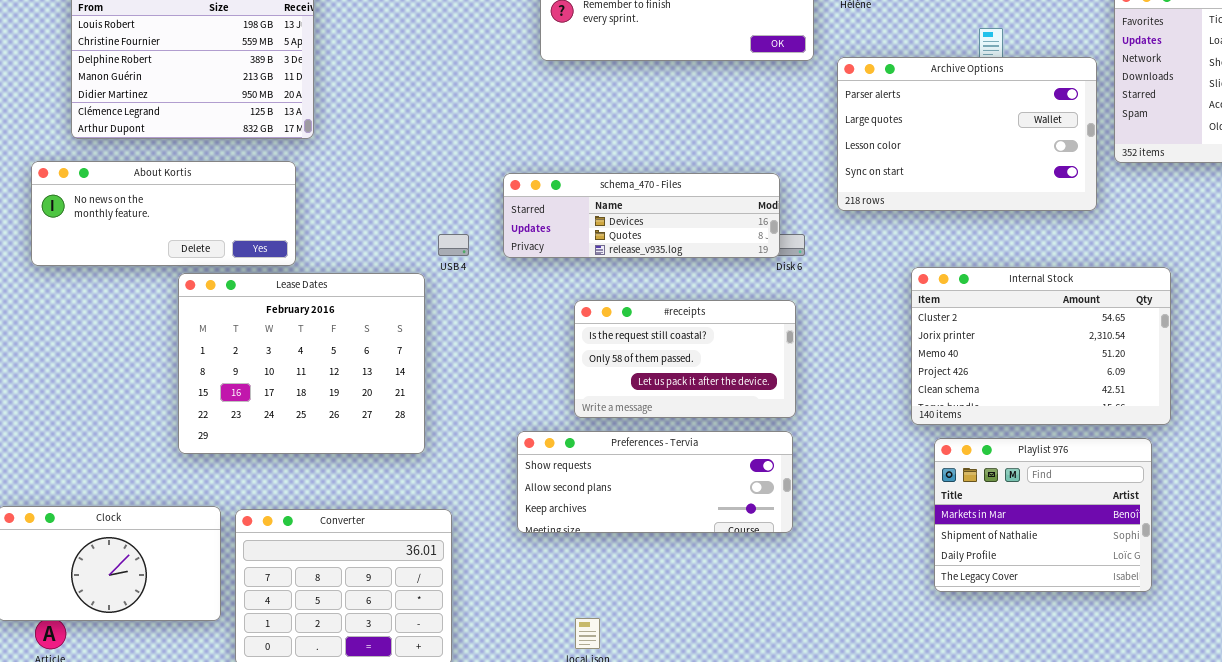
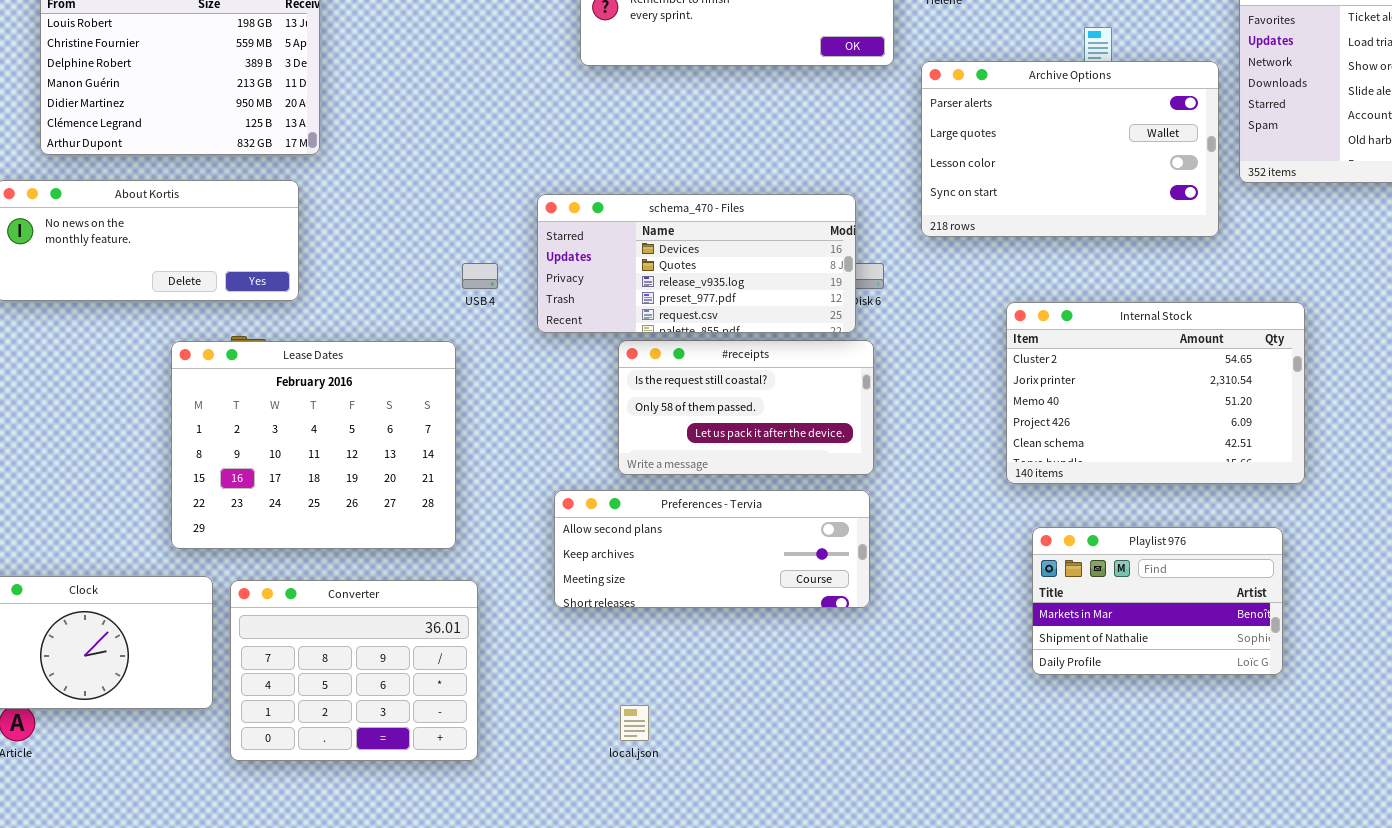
schema_470 - Files: [503,173,780,258] -> [537,194,856,333], resized
Lease Dates: [178,273,425,454] -> [171,341,456,549], moved
Preferences - Tervia: [517,431,793,533] -> [554,490,870,608], scrolled down 1 row
Playlist 976: [934,438,1152,592] -> [1032,527,1283,675], resized

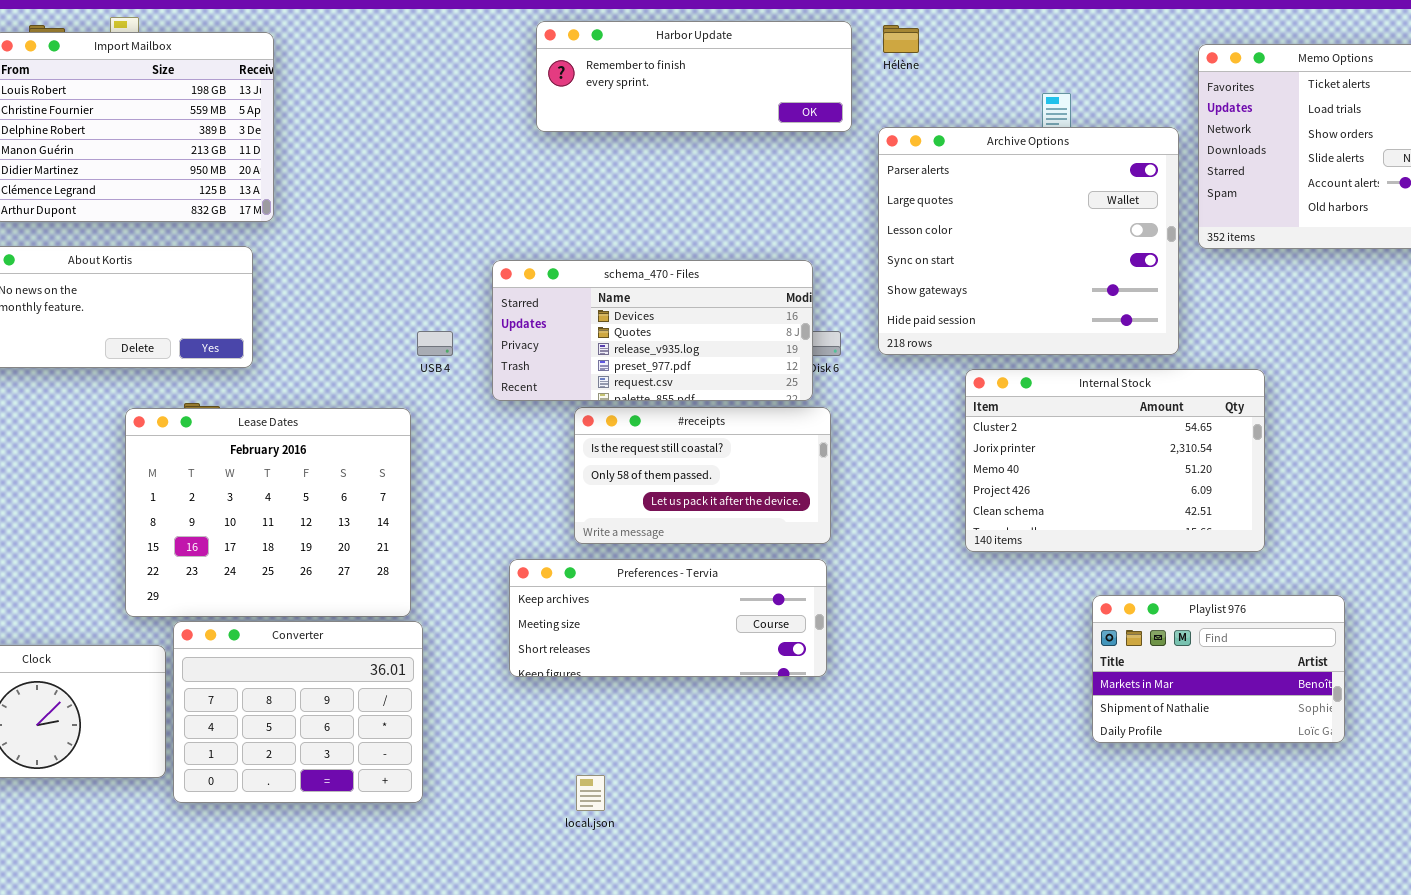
Archive Options: [921,61,1219,237] -> [878,127,1179,355], resized
Preferences - Tervia: [554,490,870,608] -> [509,559,827,677], scrolled down 1 row
Playlist 976: [1032,527,1283,675] -> [1092,595,1345,743], moved
Converter: [230,580,478,761] -> [173,621,423,803], moved

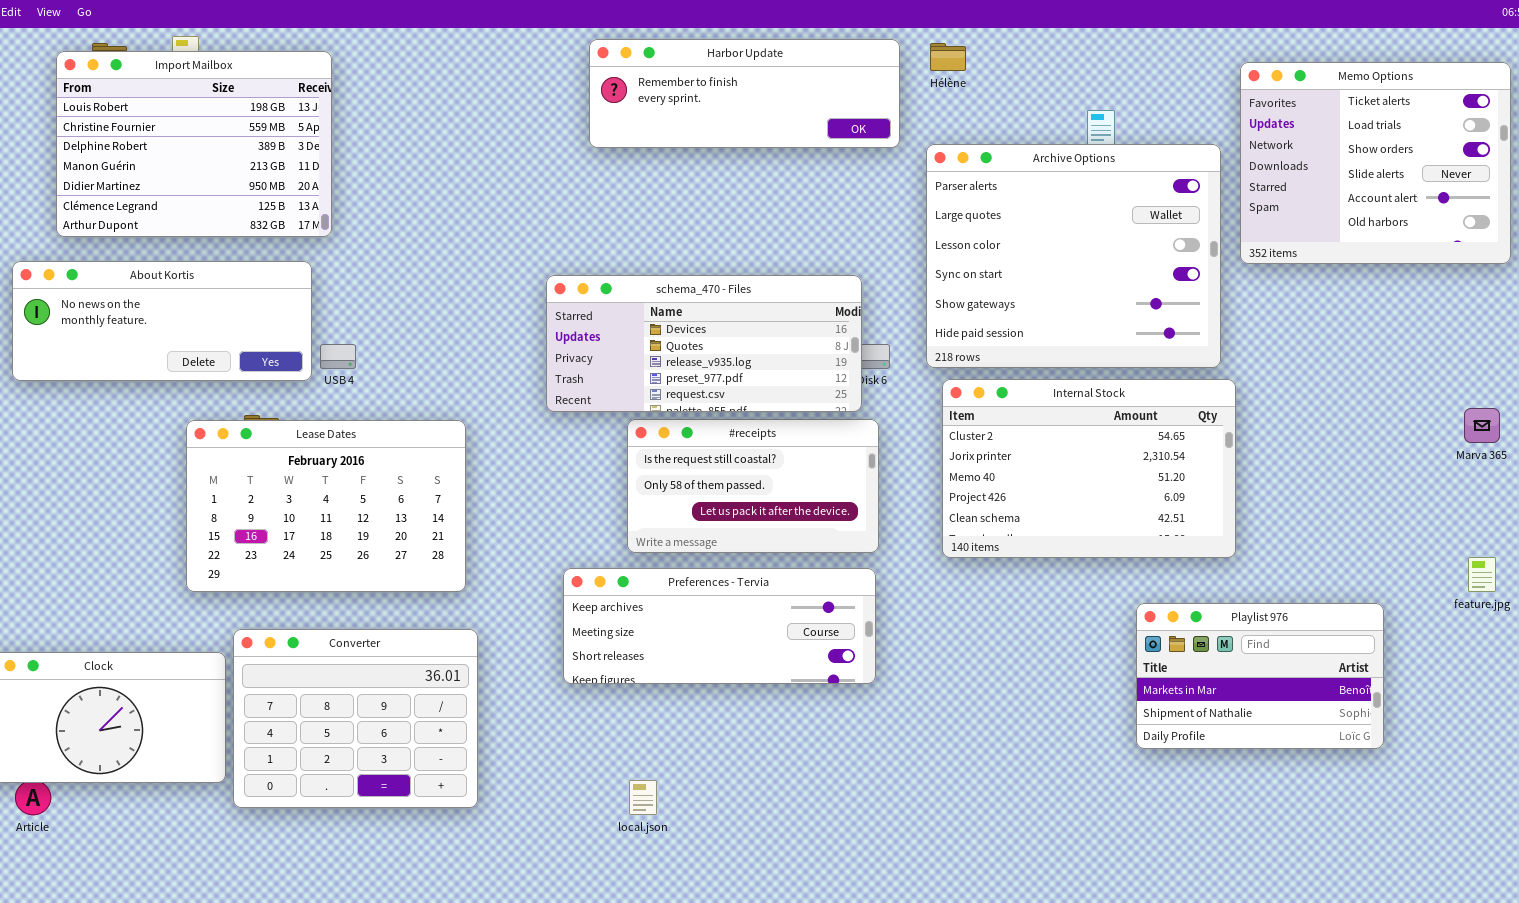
USB 4: [417,331,453,356] -> [320,344,356,369], moved
Internal Stock: [965,369,1265,552] -> [942,379,1236,558], moved
Lease Dates: [125,408,411,617] -> [186,420,466,592], resized

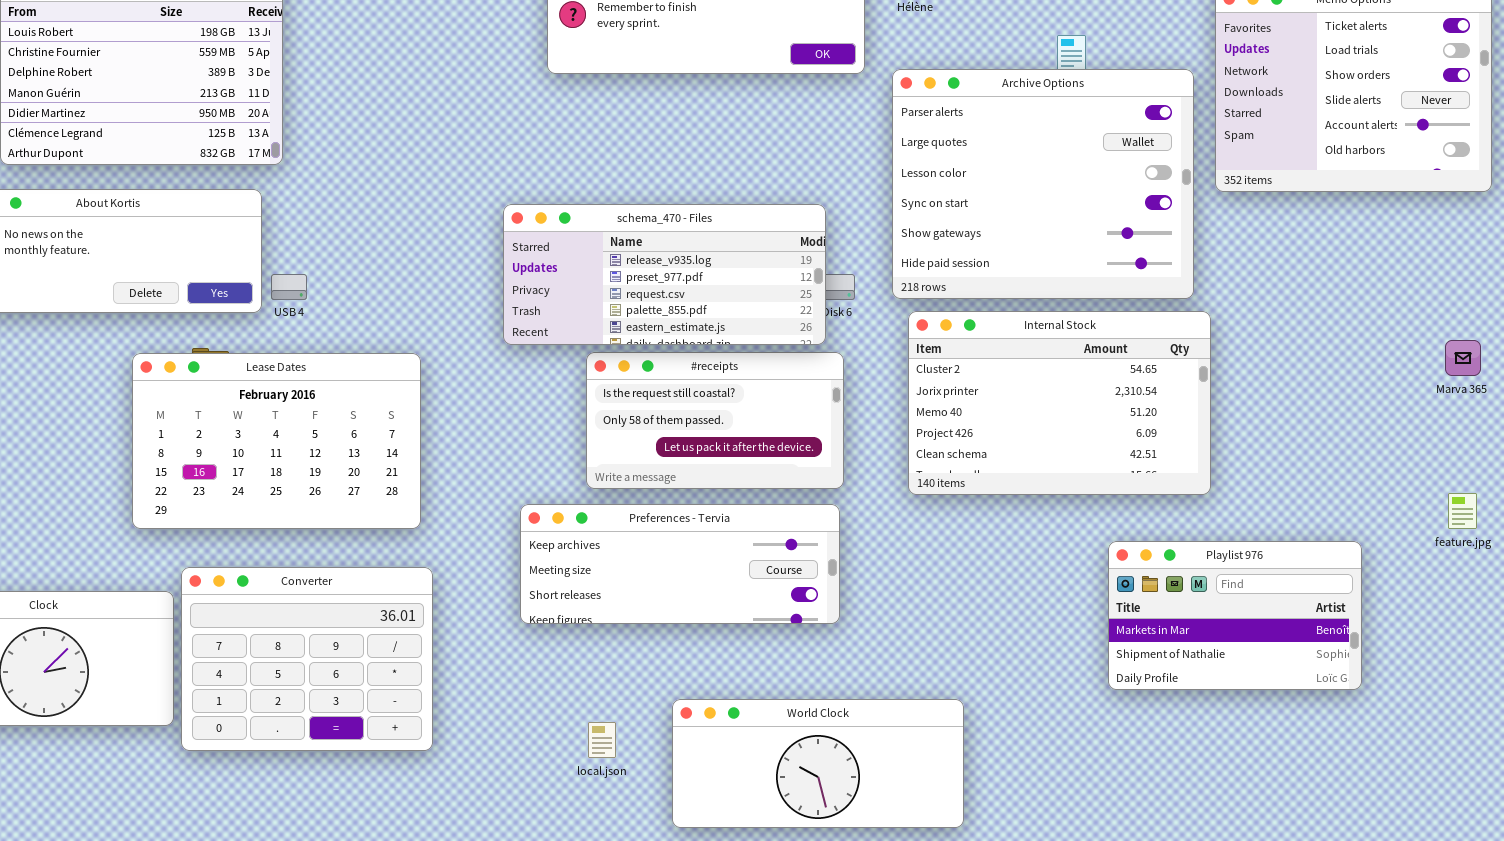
schema_470 - Files: [546,275,862,412] -> [503,204,826,345], scrolled down 2 rows
World Clock: none -> [672,699,964,828], opened

